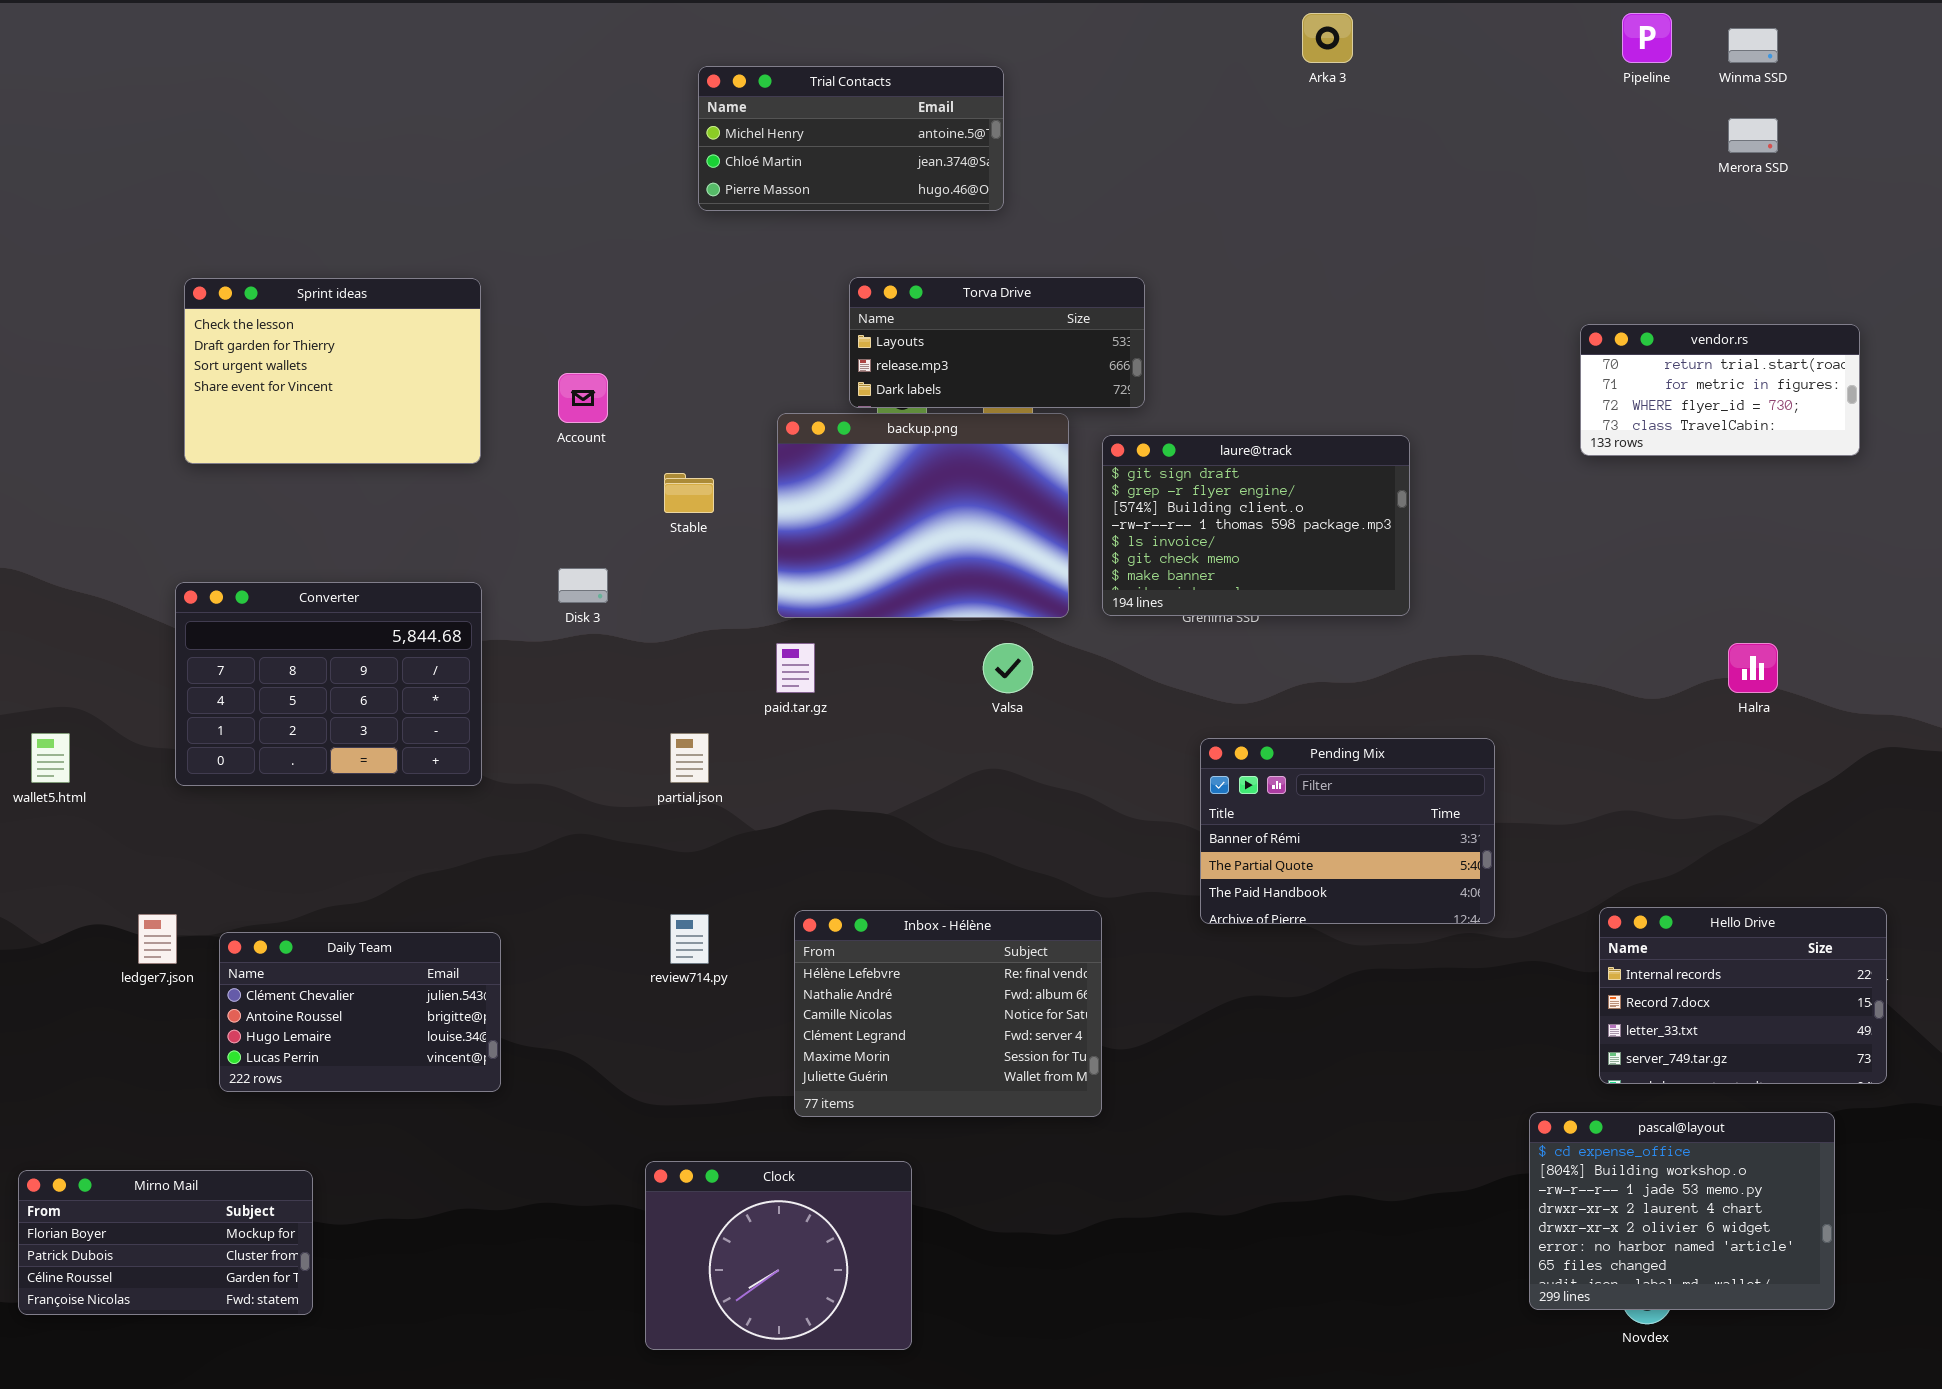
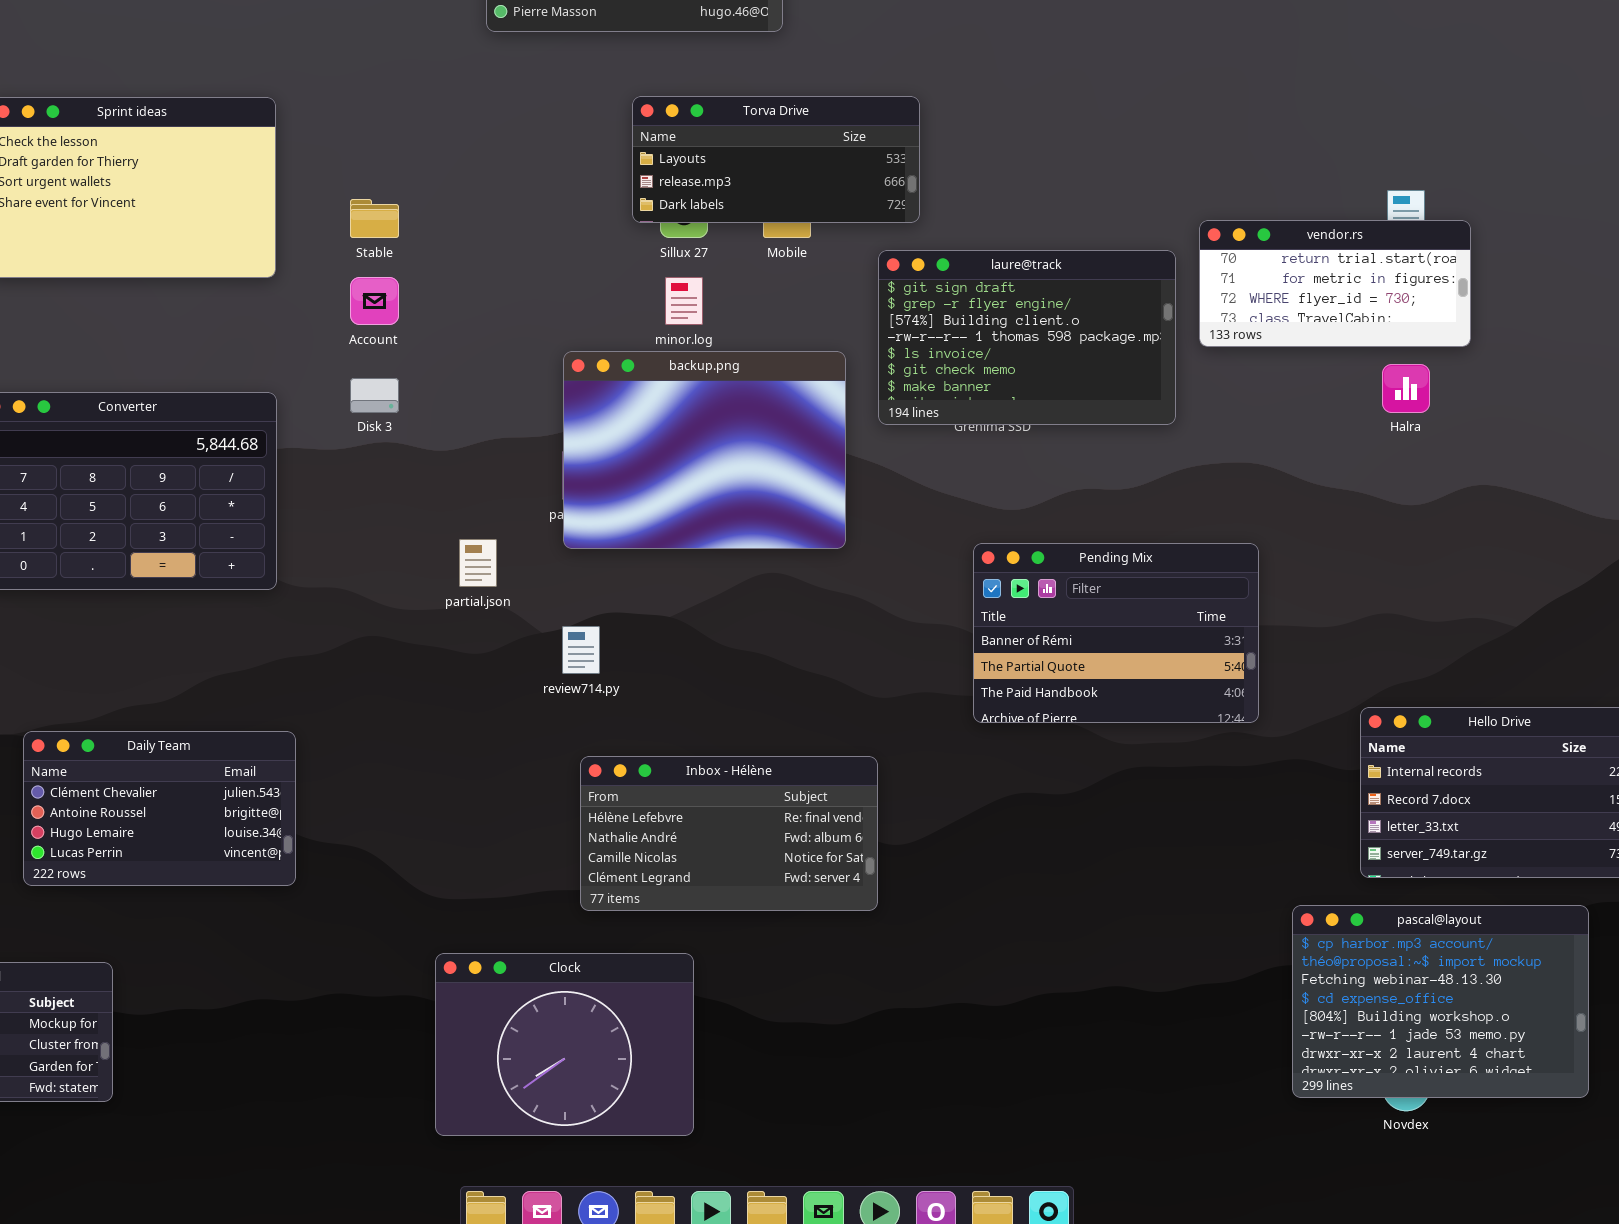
vendor.rs: [1580,324,1860,456] -> [1199,220,1471,347], moved
Account: [558,373,608,423] -> [350,277,399,325], moved
backup.png: [777,413,1069,618] -> [563,351,846,549], moved
Stable: [664,473,714,513] -> [350,199,399,238], moved
Halra: [1728,643,1778,693] -> [1382,364,1430,413], moved
Inbox - Hélène: [794,910,1102,1117] -> [580,756,878,911], resized
review714.py: [670,914,709,964] -> [562,626,600,674], moved
pascal@layout: [1529,1112,1835,1310] -> [1292,905,1589,1098], scrolled up 3 rows

